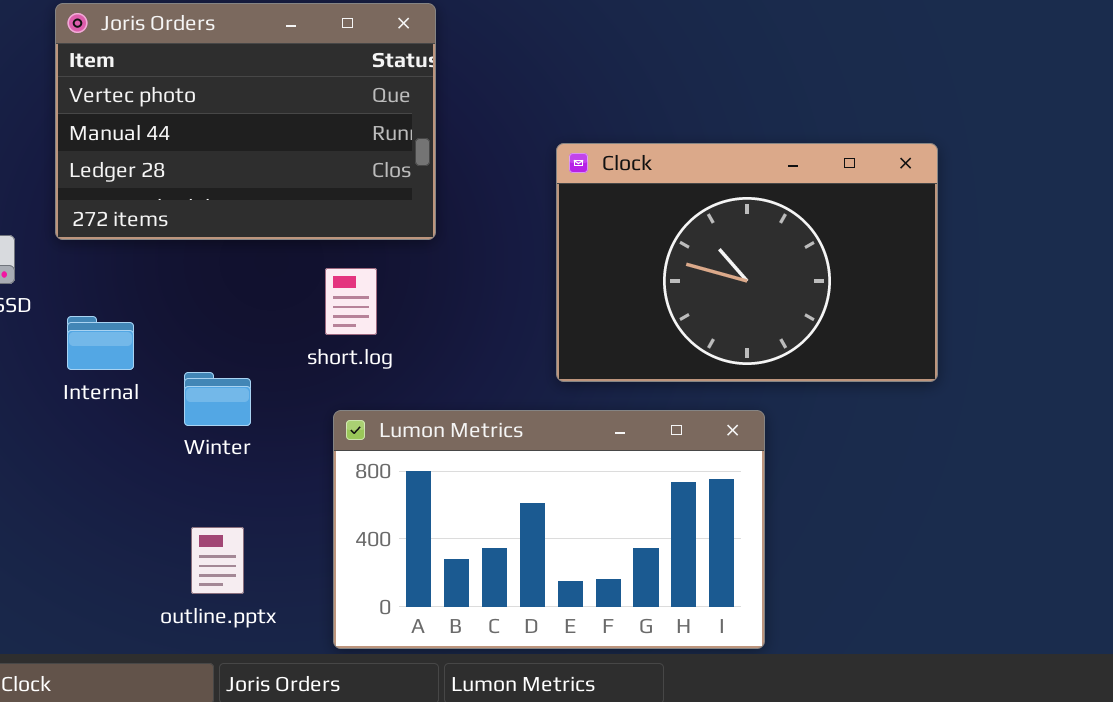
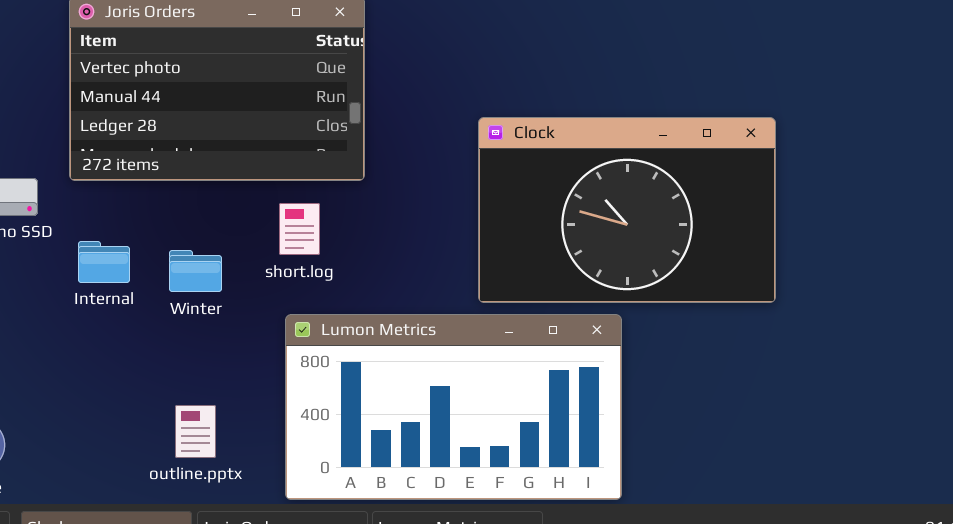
Clock: [556,143,938,382] -> [478,117,776,303], moved
Winter: [184,372,251,426] -> [169,250,222,292], moved

